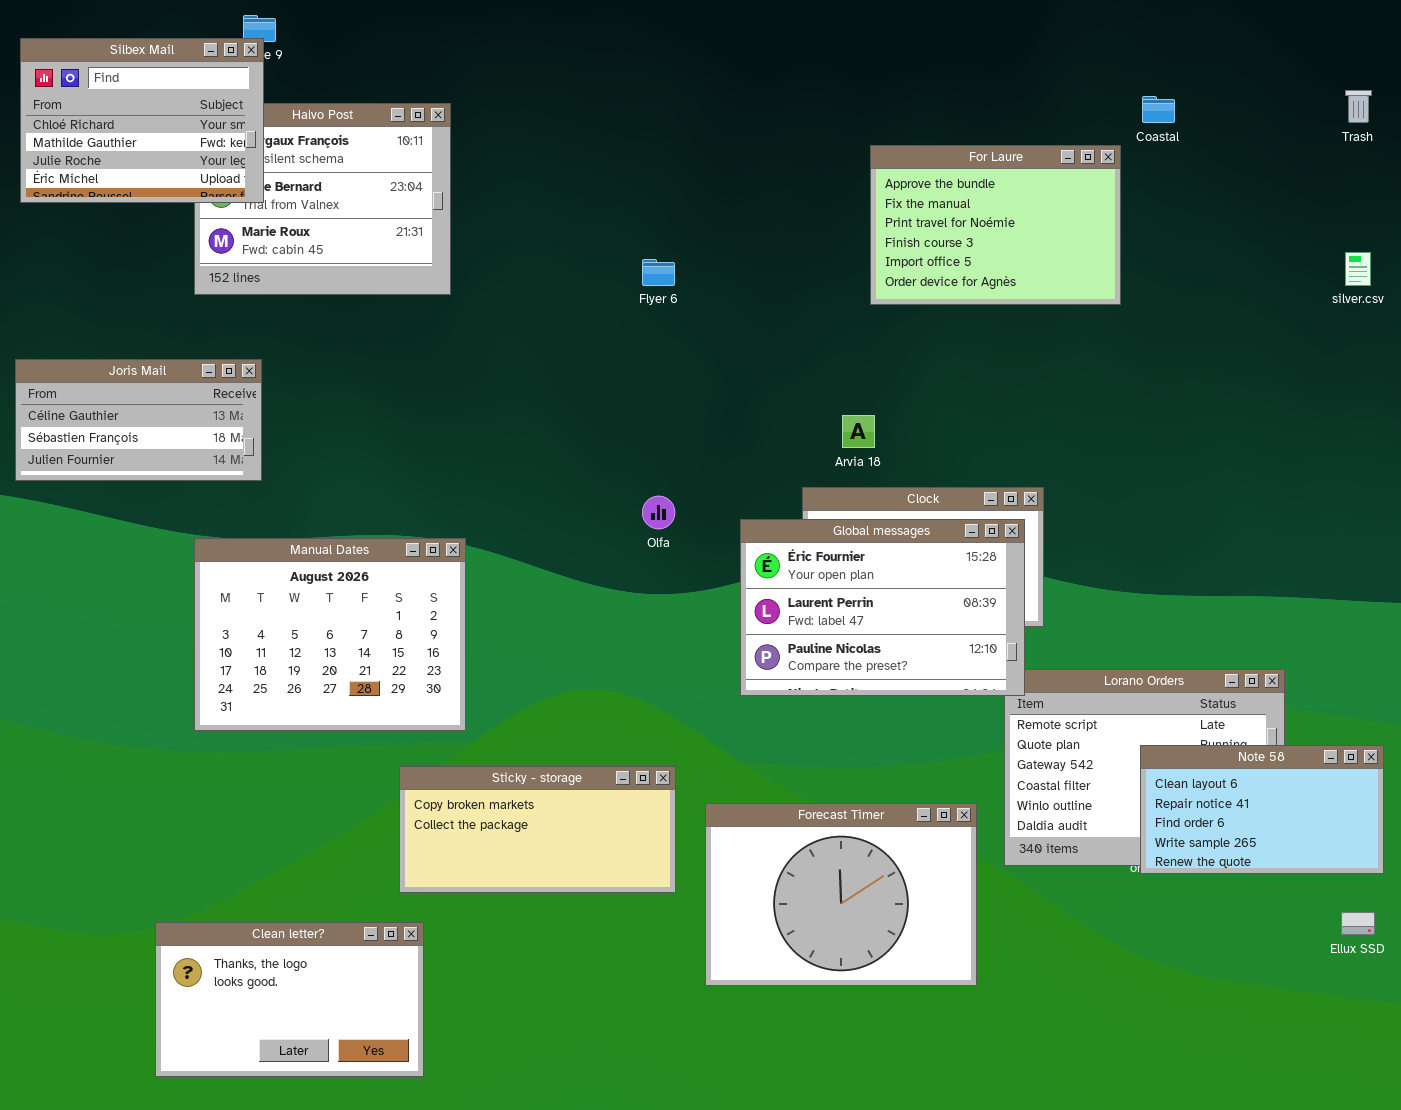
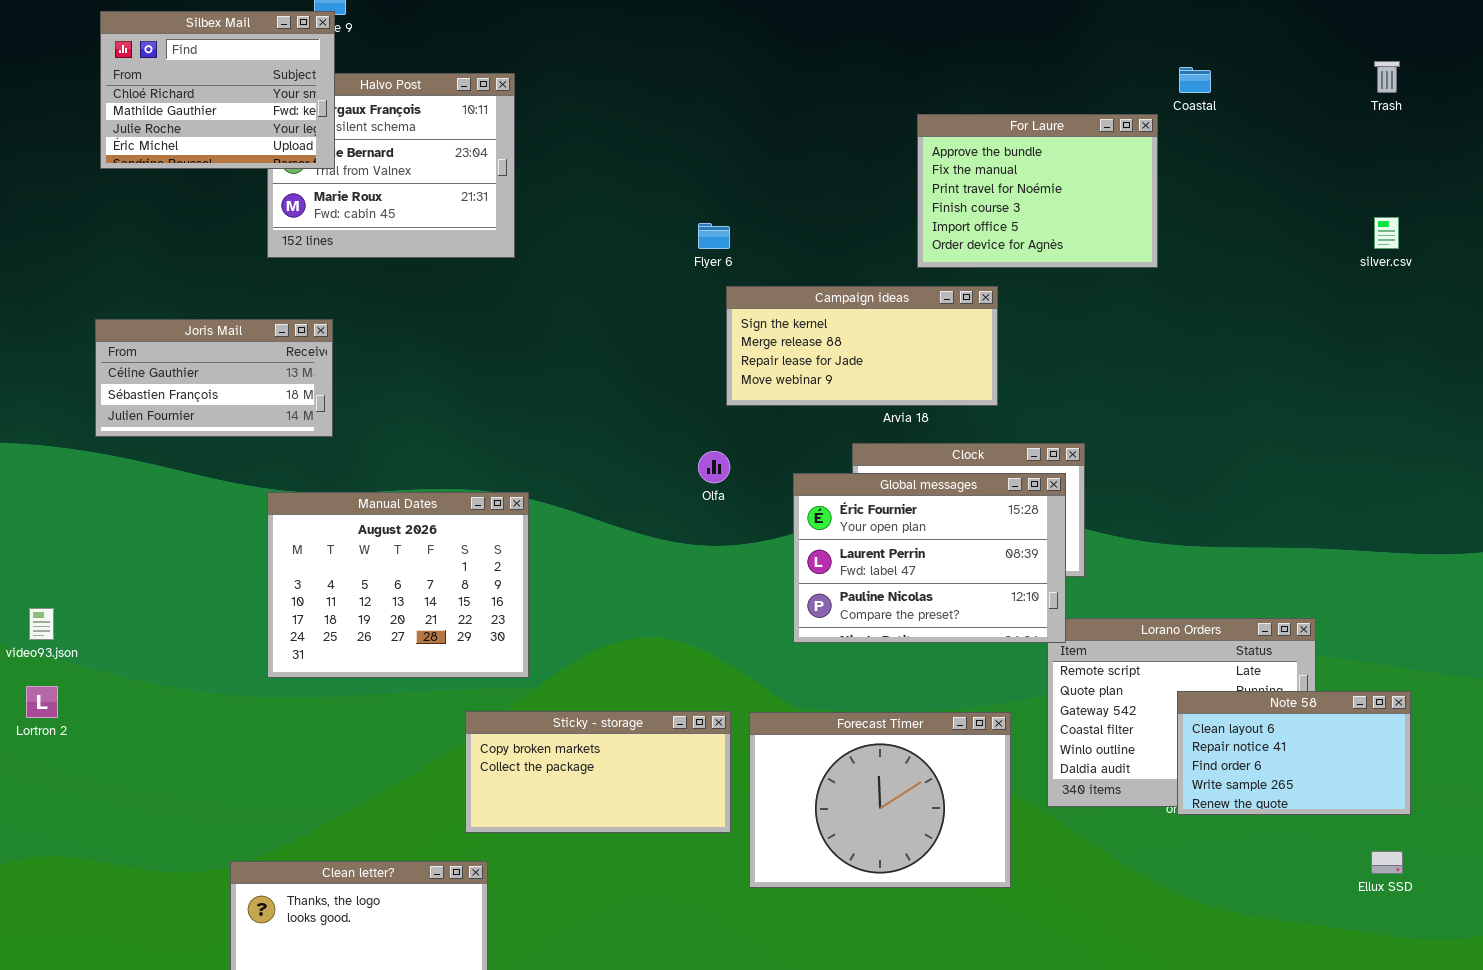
Campaign ideas: none -> [726,286,998,406], opened
Forecast Timer: [705,803,977,986] -> [749,712,1011,888], moved

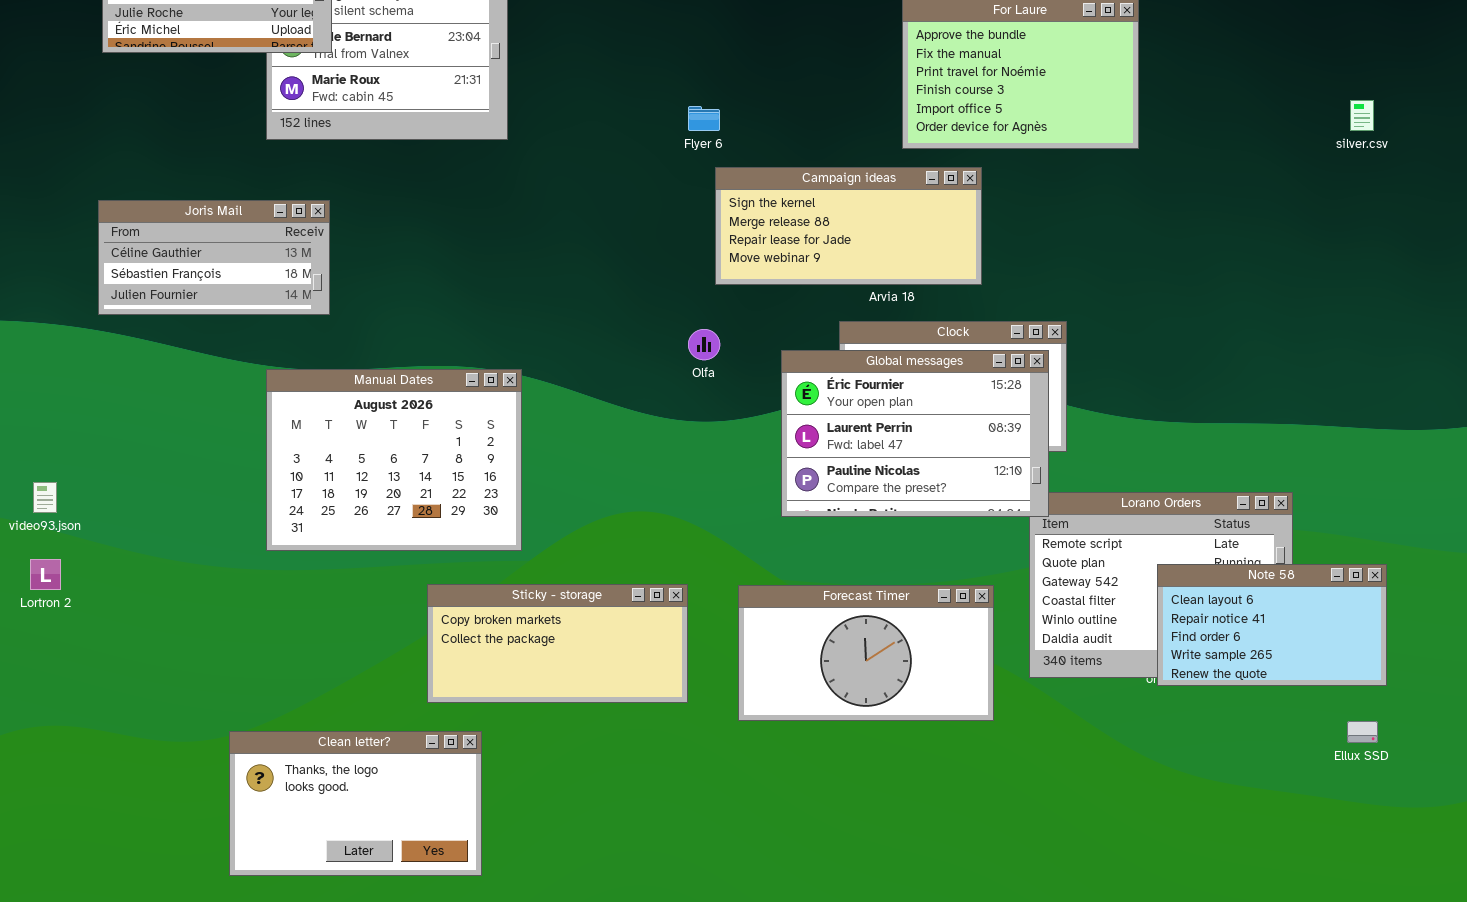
Sticky - storage: [465,711,731,833] -> [427,584,688,703], moved
Forecast Timer: [749,712,1011,888] -> [738,585,994,721], resized

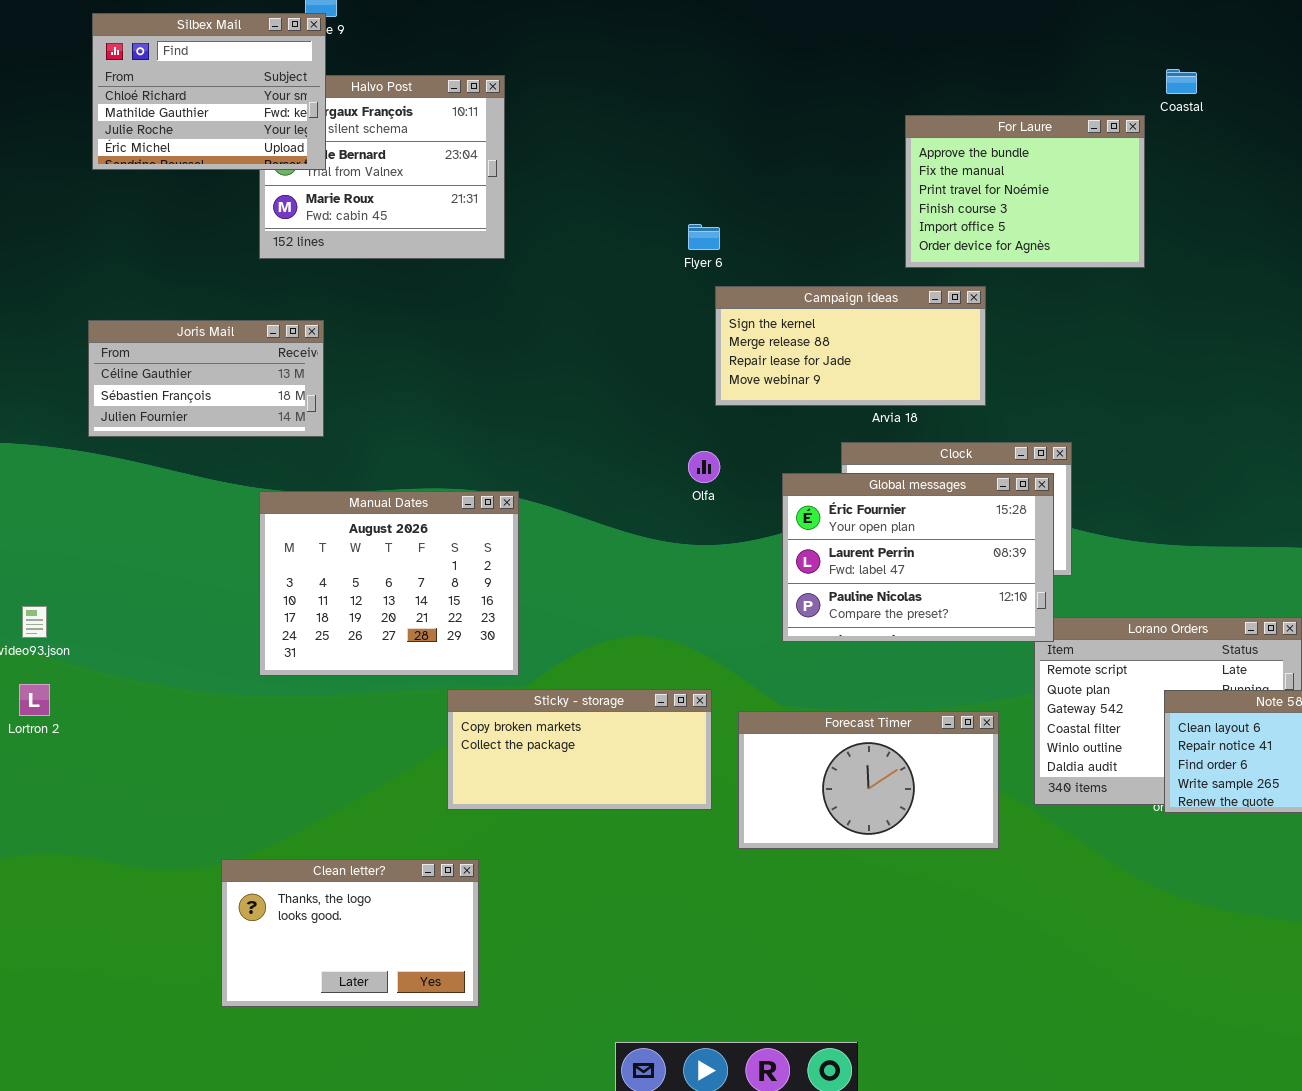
Sticky - storage: [427,584,688,703] -> [447,689,712,810], moved

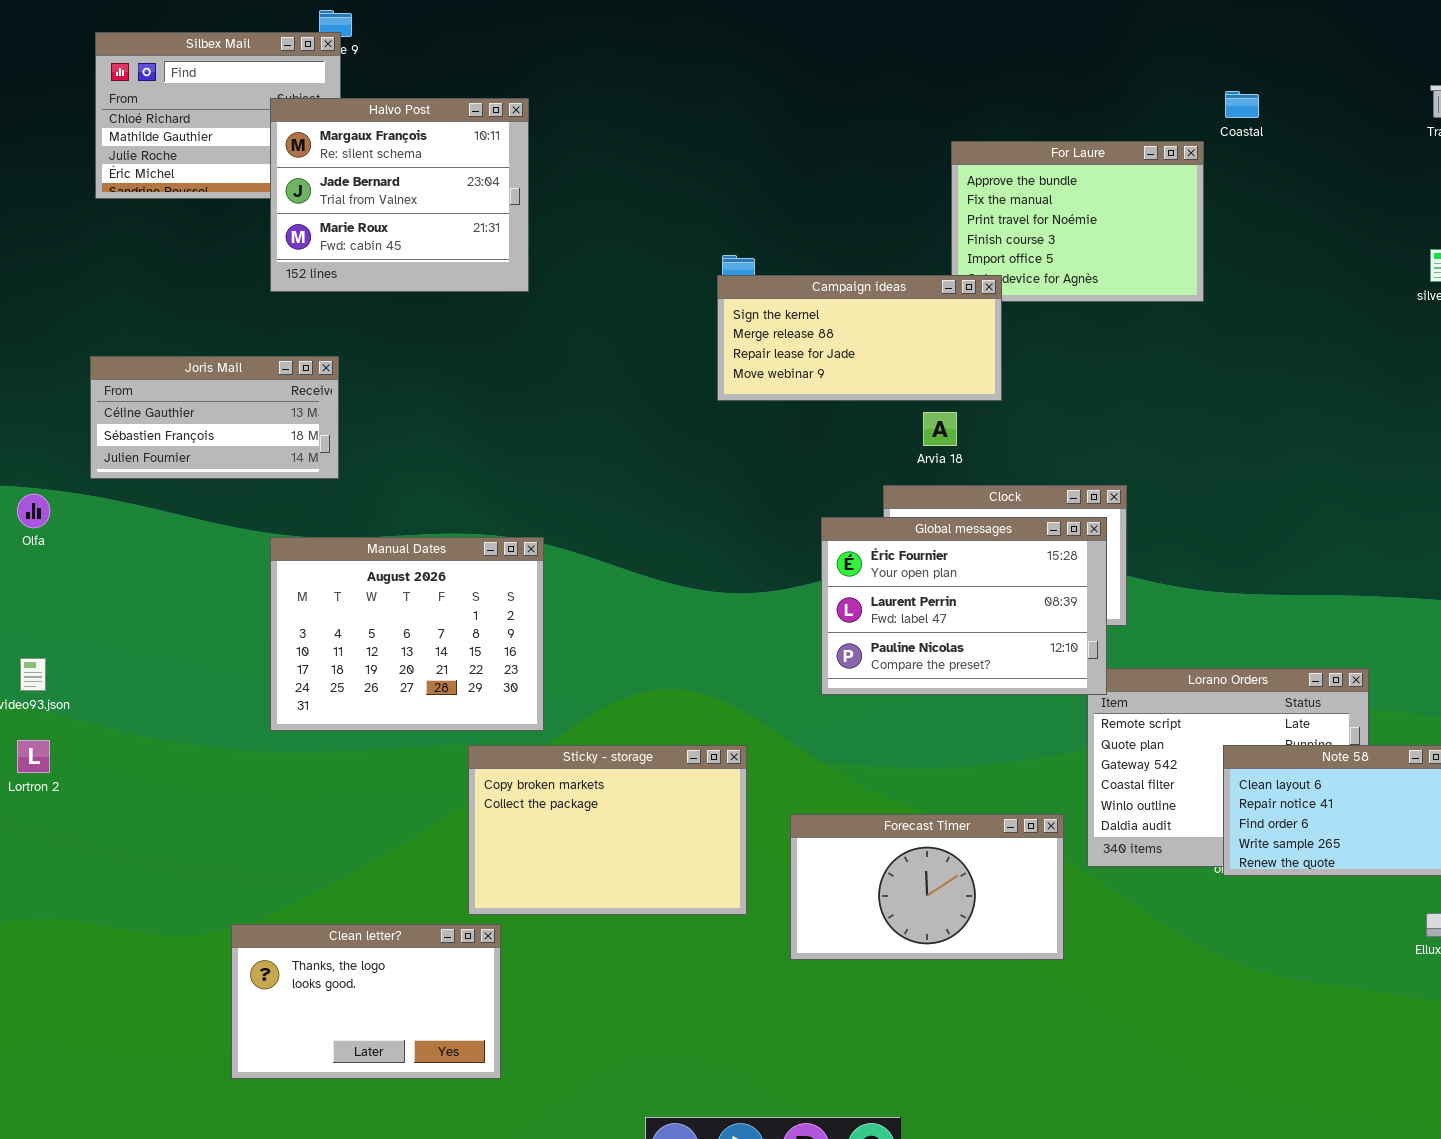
Halvo Post: [259,75,505,259] -> [270,98,529,292], raised
Campaign ideas: [715,286,986,406] -> [717,275,1002,401], moved
Olfa: [688,451,720,483] -> [17,494,50,528], moved
Sticky - storage: [447,689,712,810] -> [468,745,747,915], resized
Forecast Timer: [738,711,999,849] -> [790,814,1064,960], moved

